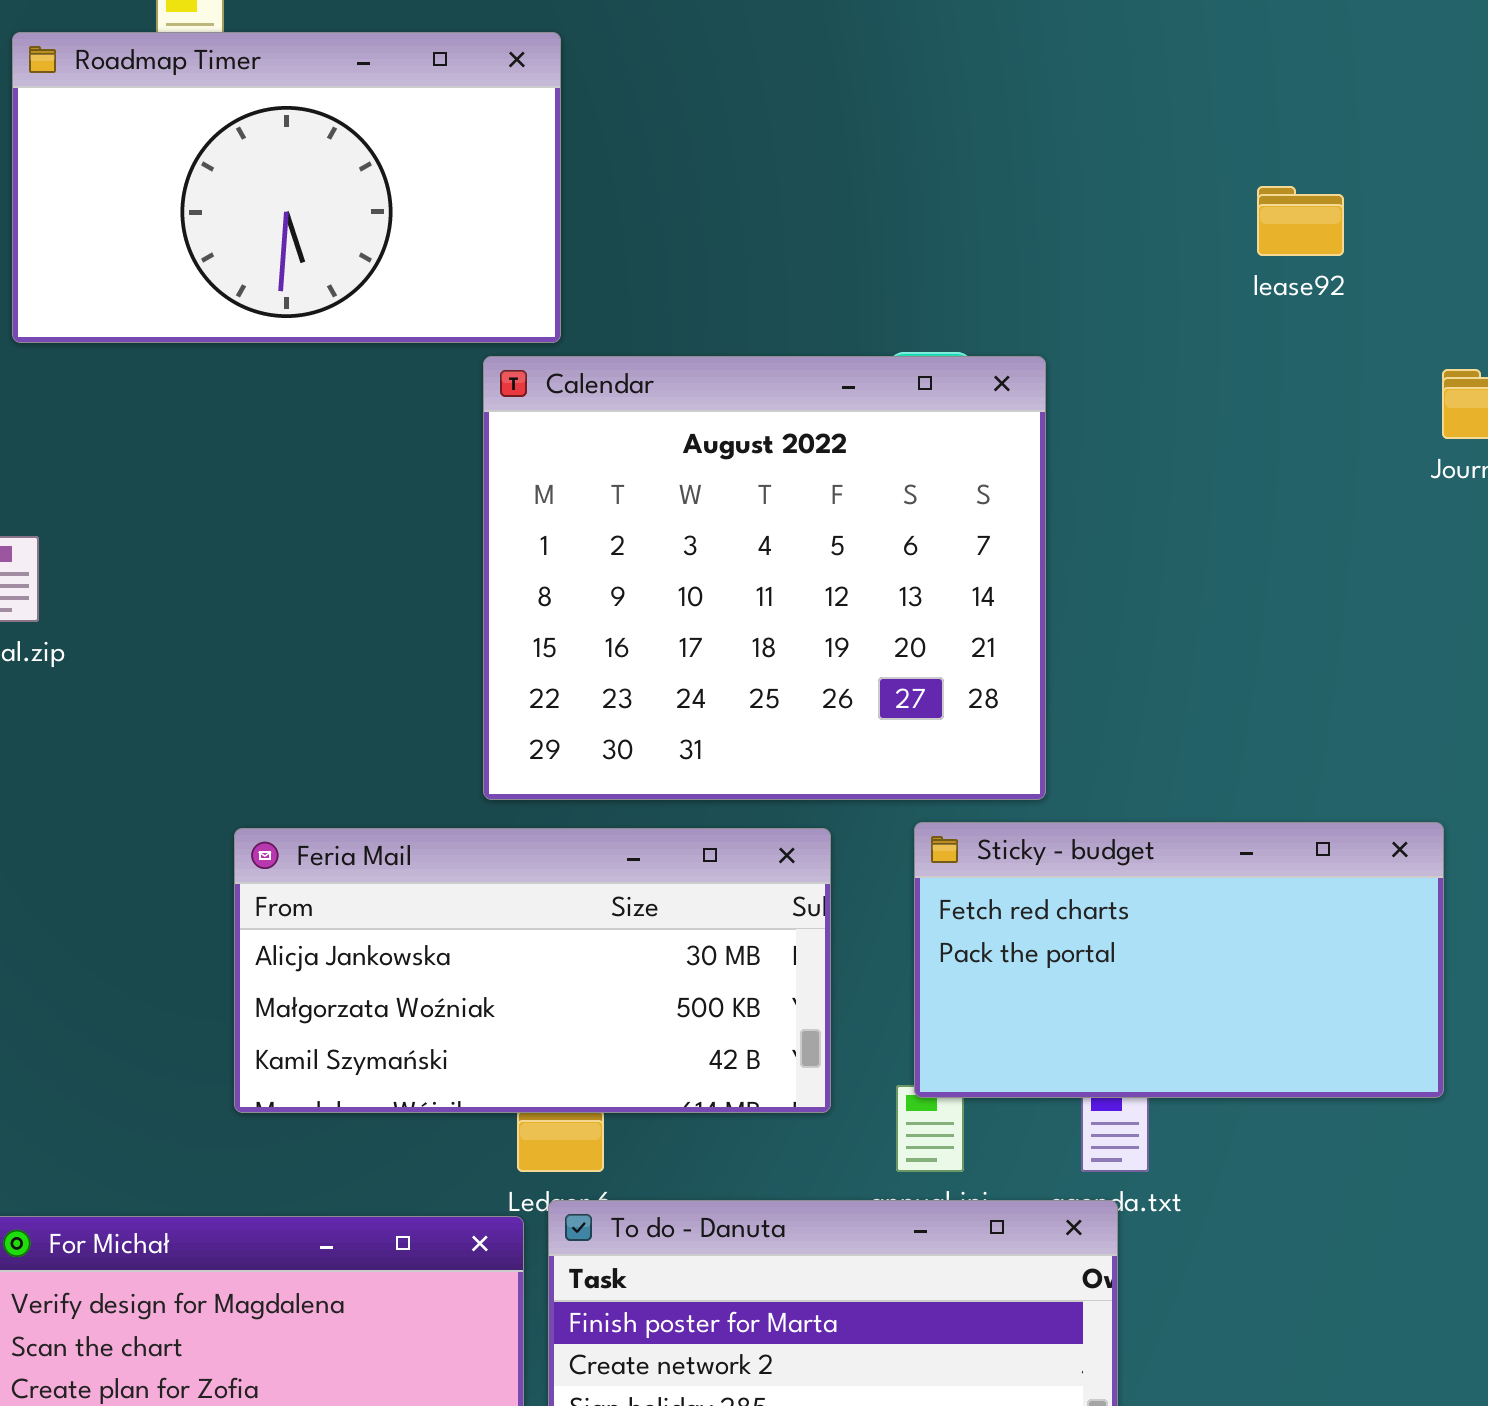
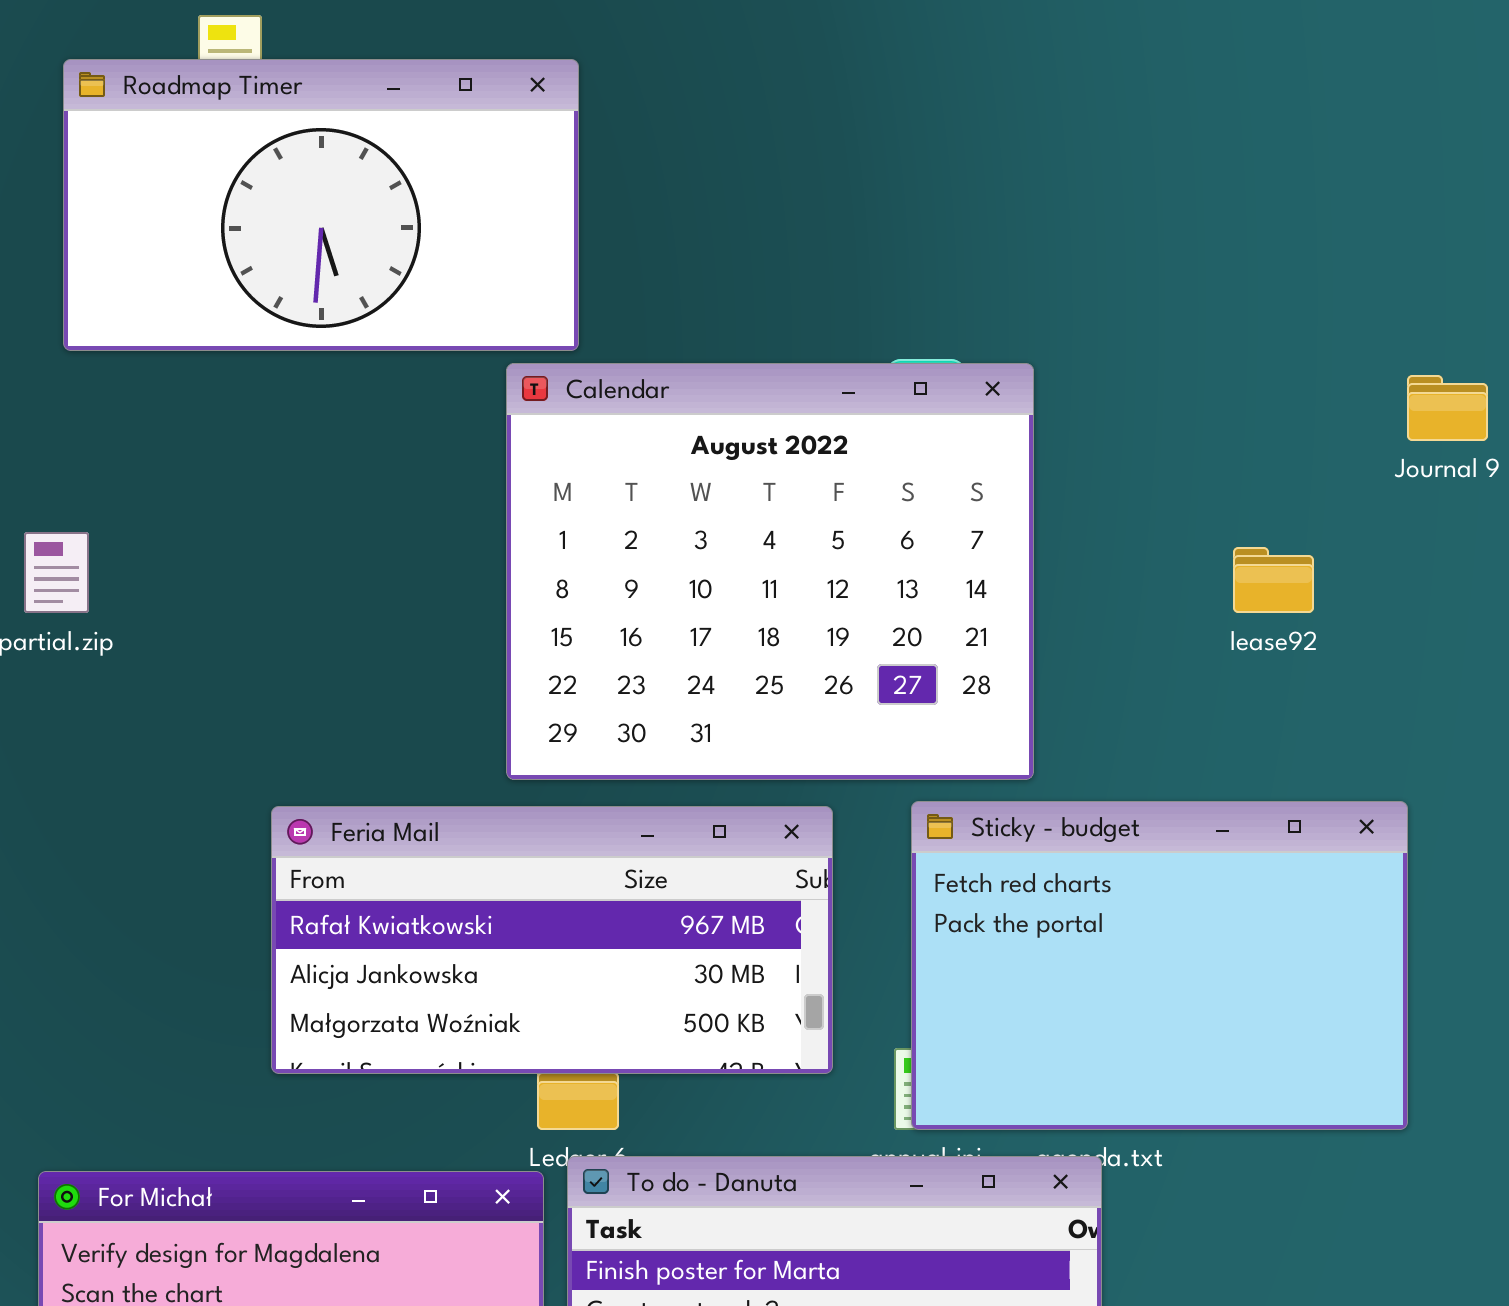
lease92: [1257,186,1344,256] -> [1233,547,1314,613], moved
Sticky - budget: [914,822,1444,1098] -> [911,801,1408,1130], resized
Feria Mail: [234,828,831,1113] -> [271,806,833,1074], scrolled up 1 row

